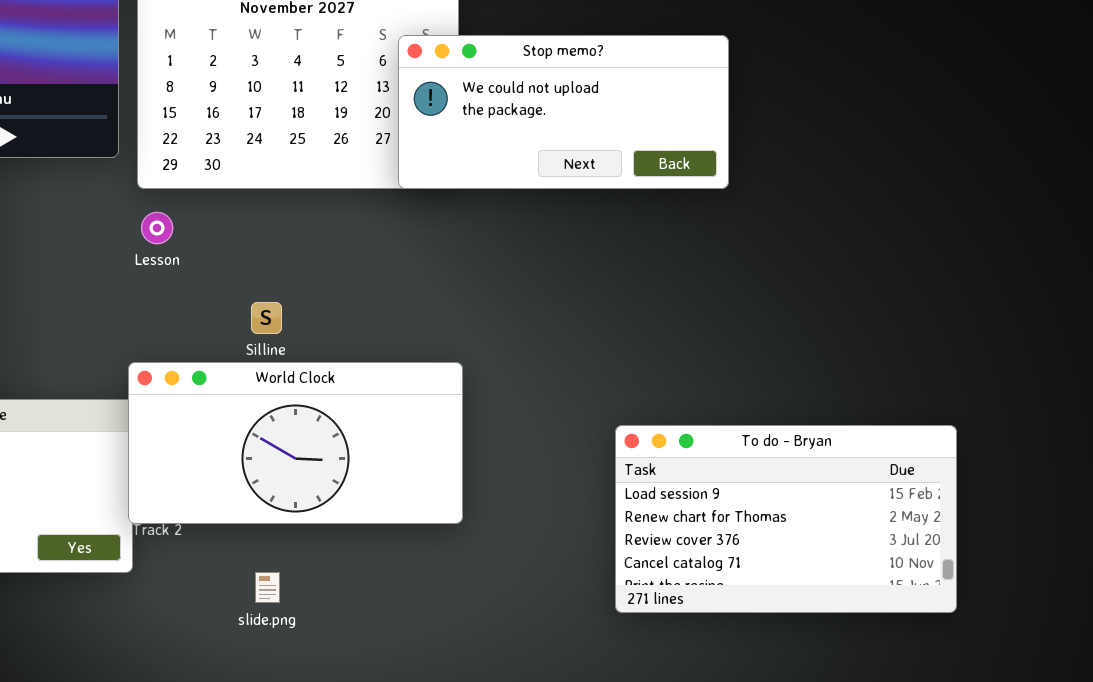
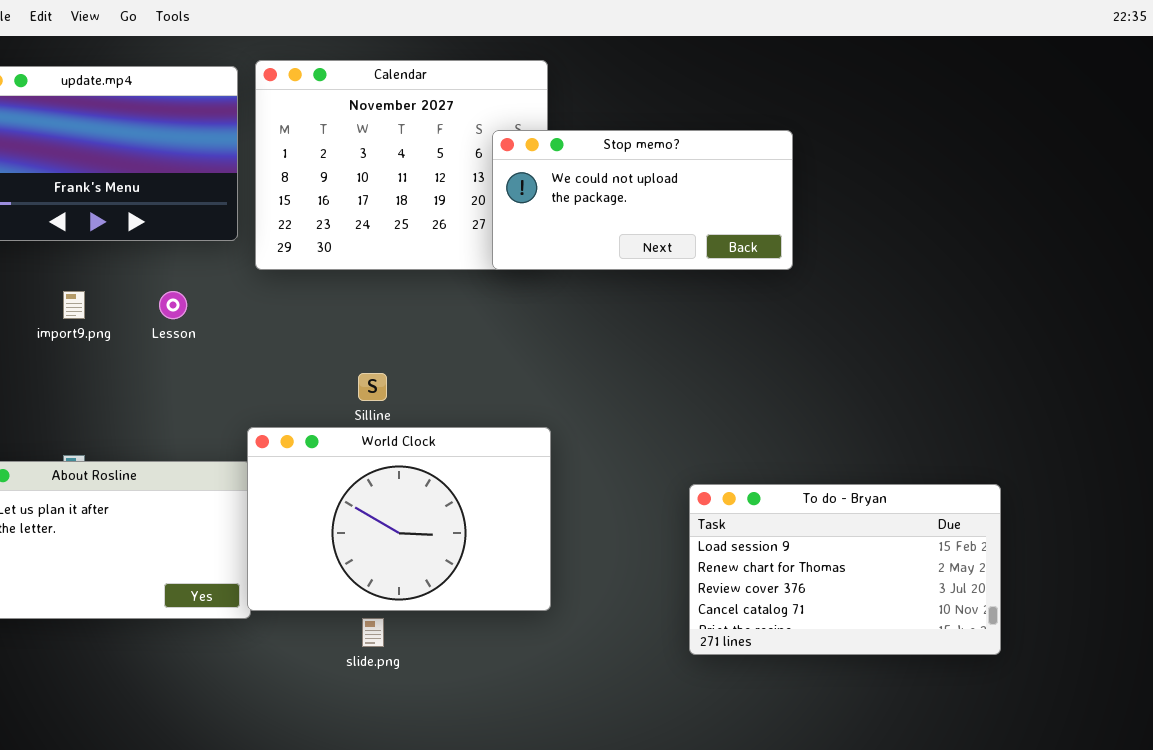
Lesson: [141,212,173,244] -> [159,291,187,319], moved
World Clock: [128,362,463,524] -> [247,427,551,611], resized

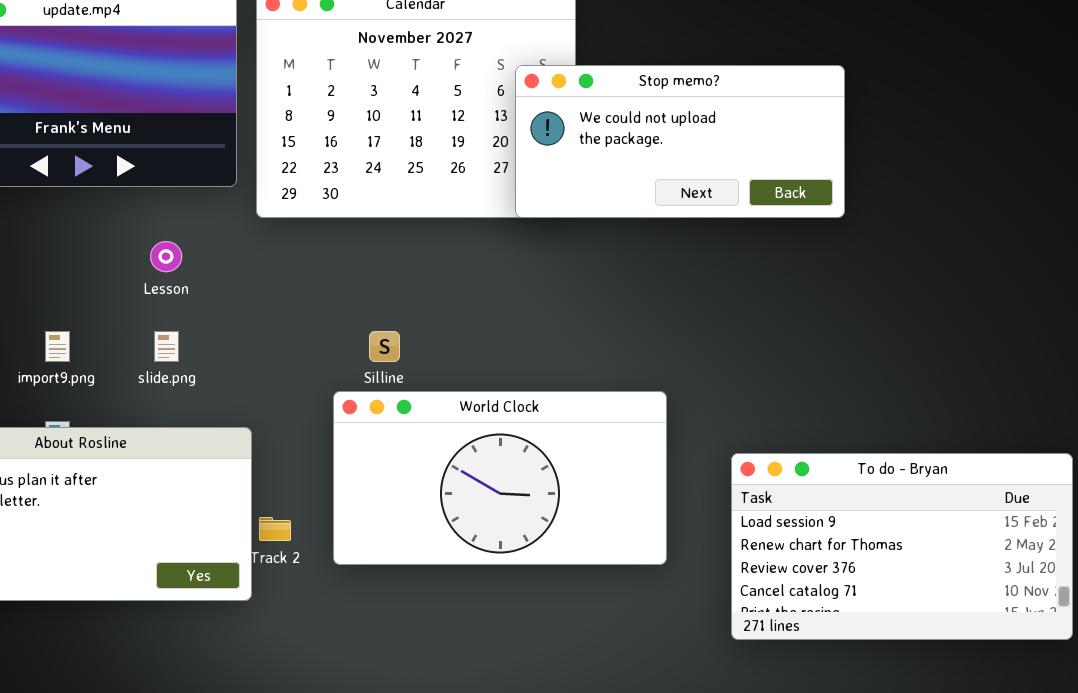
import9.png: [63,291,85,319] -> [45,331,70,362], moved
World Clock: [247,427,551,611] -> [333,391,667,565], moved, resized
slide.png: [362,618,384,647] -> [154,331,179,362], moved

